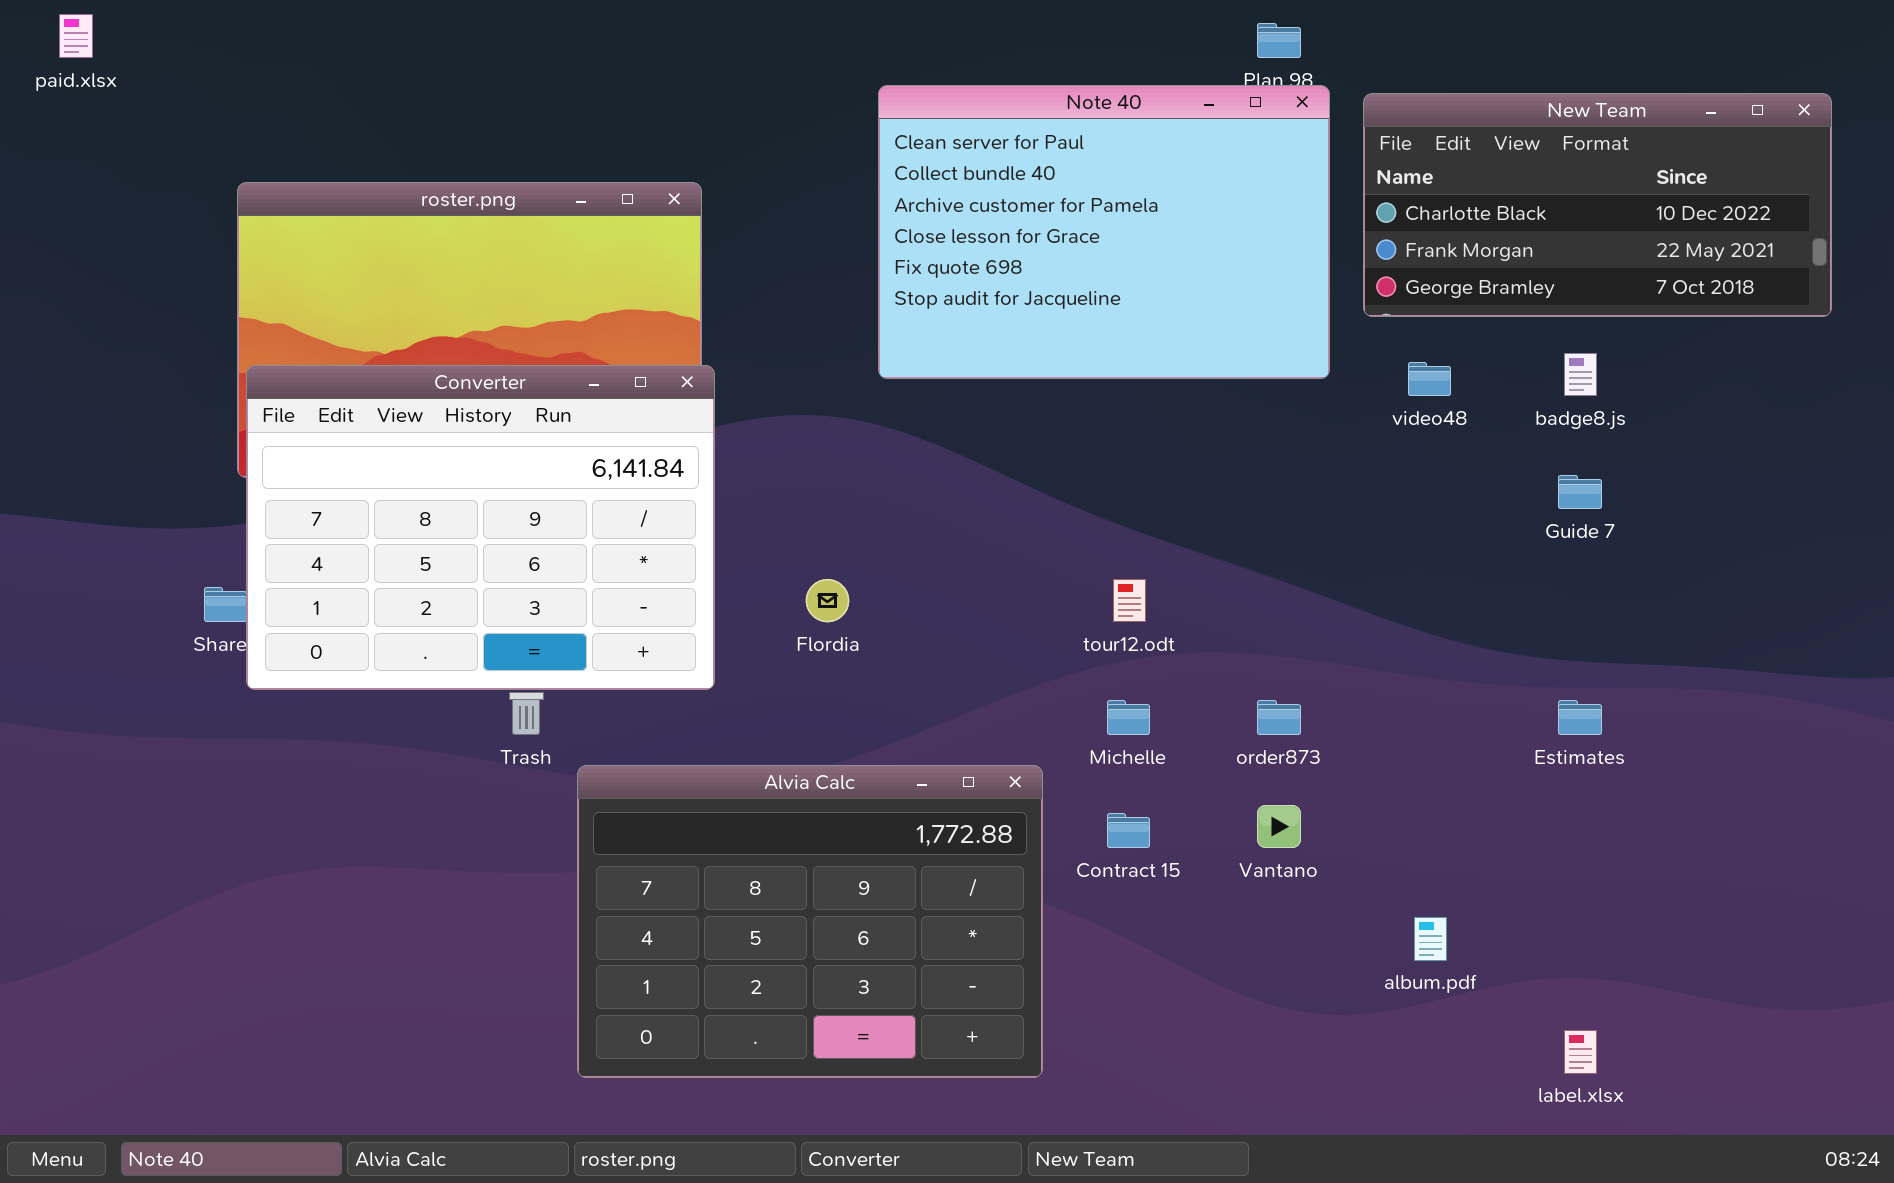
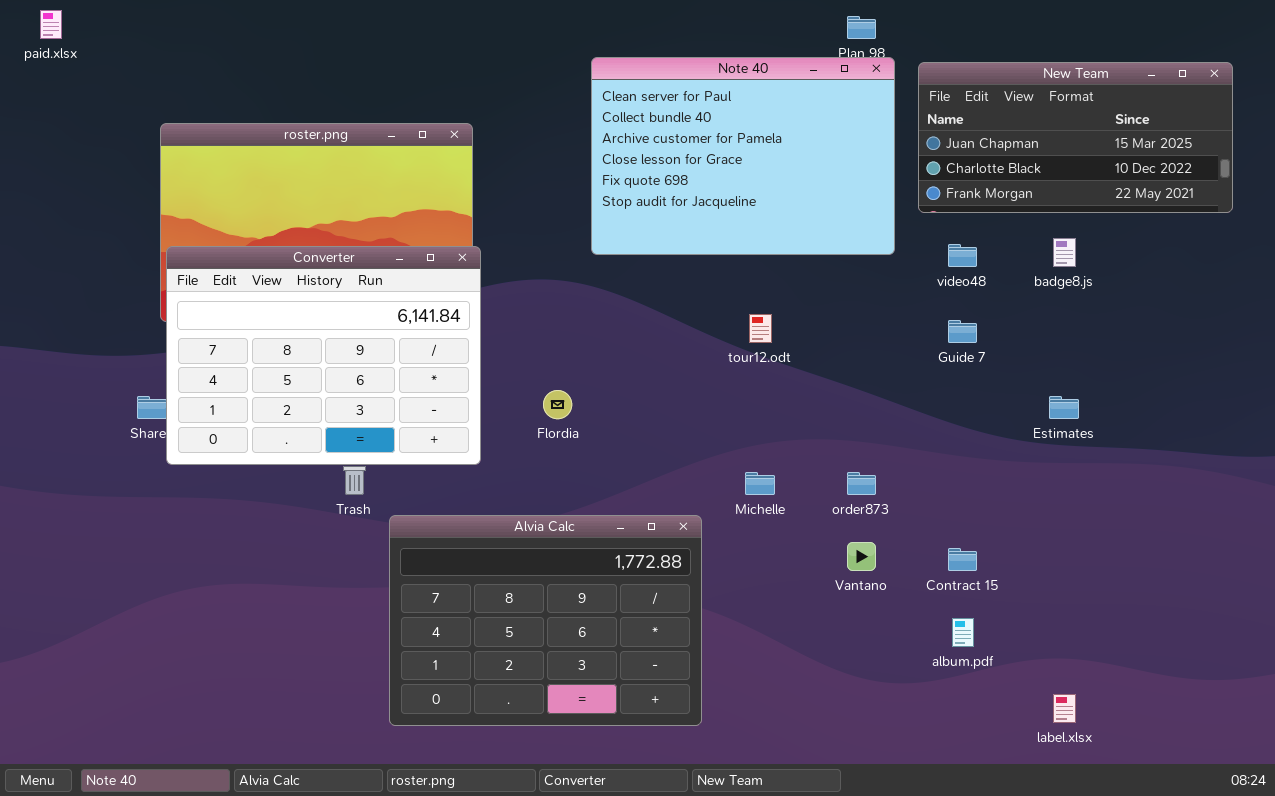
New Team: [1363,93,1832,317] -> [918,62,1233,213], scrolled up 1 row
Guide 7: [1558,475,1602,509] -> [948,320,977,343], moved
tour12.odt: [1113,579,1146,622] -> [749,314,772,343], moved
Estimates: [1558,700,1602,735] -> [1049,396,1079,419], moved
Contract 15: [1107,813,1150,848] -> [948,548,977,571], moved

